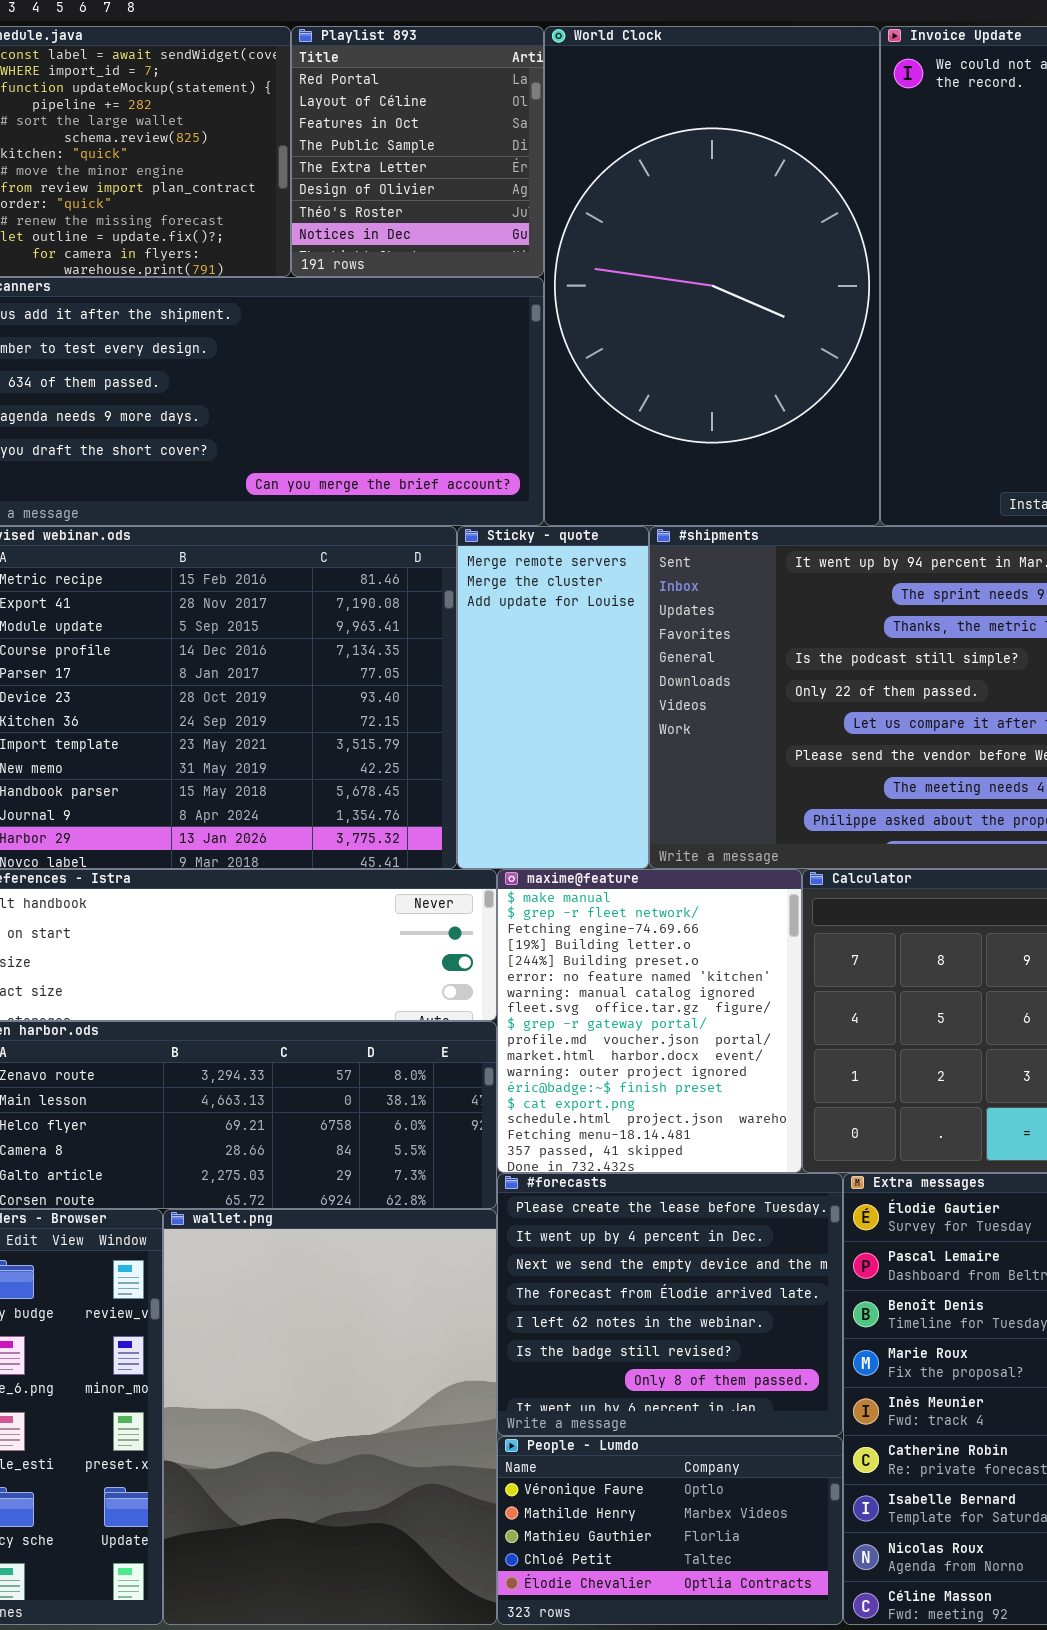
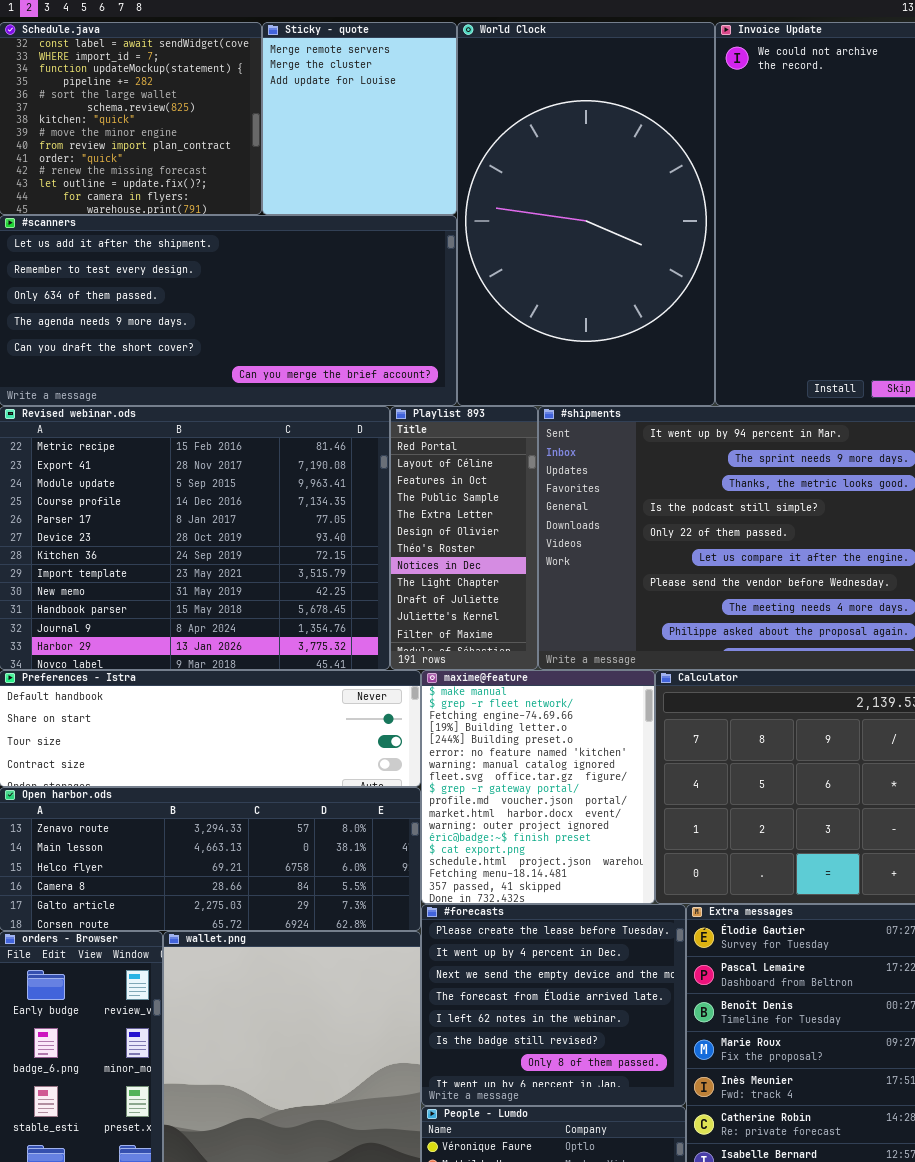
Playlist 893: [291,26,544,277] -> [390,406,538,670], moved, resized
Sticky - quote: [457,526,649,869] -> [262,22,457,215], moved, resized

